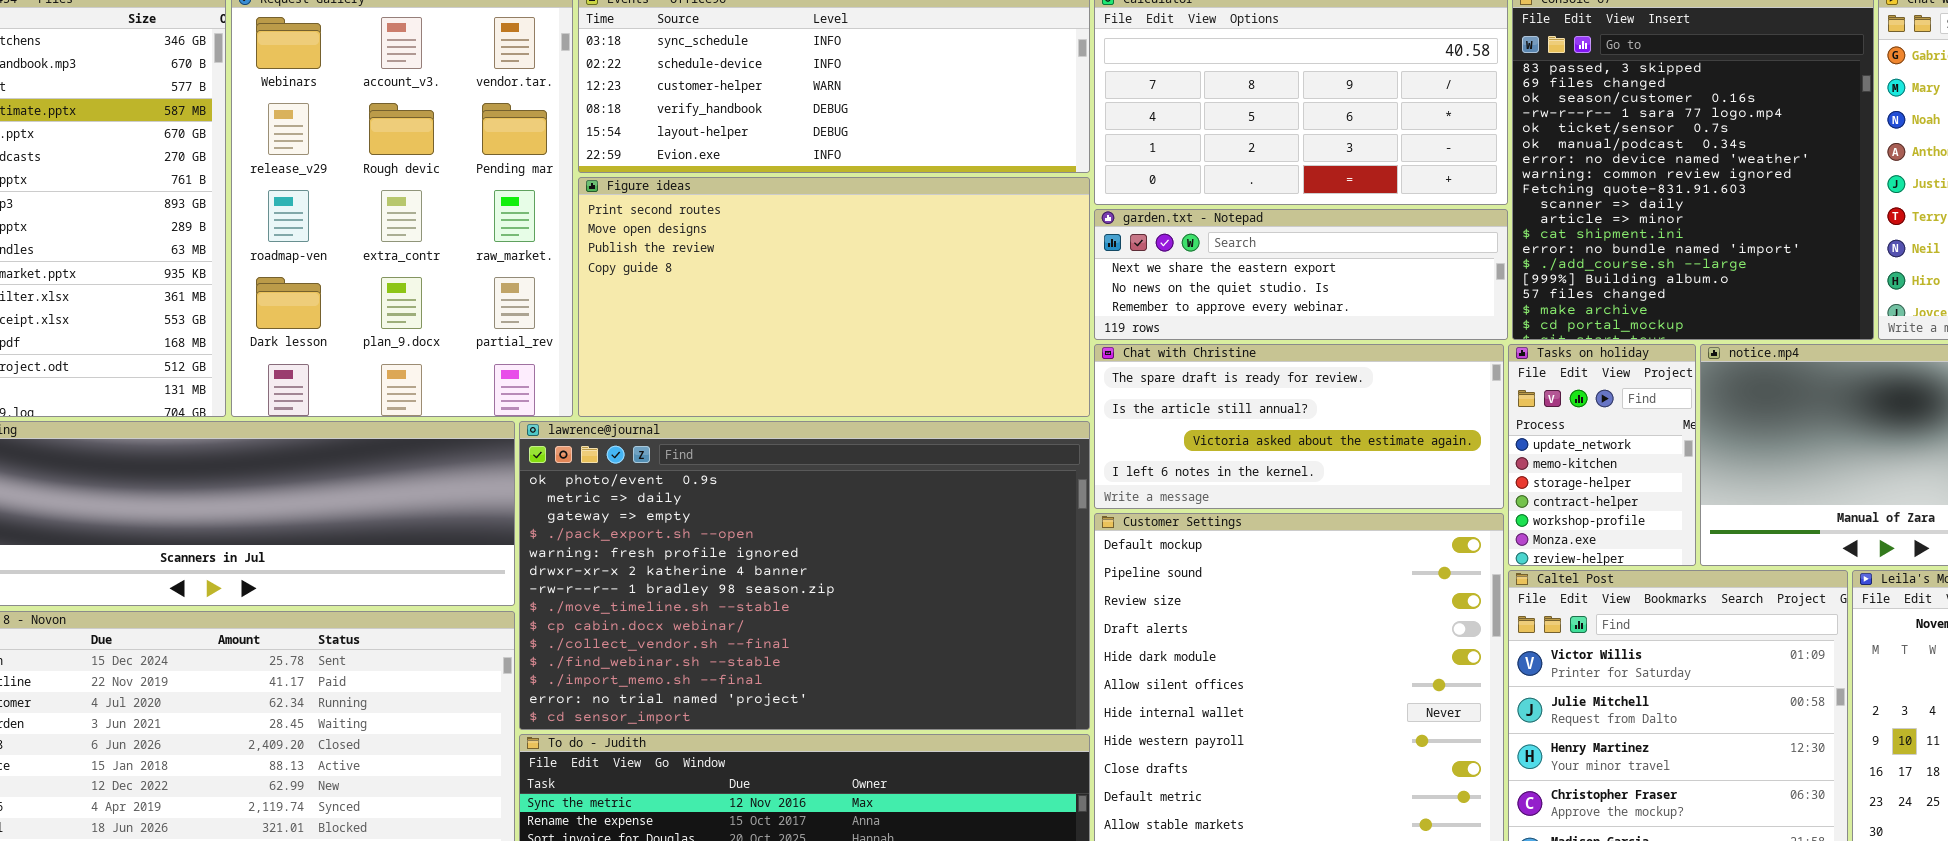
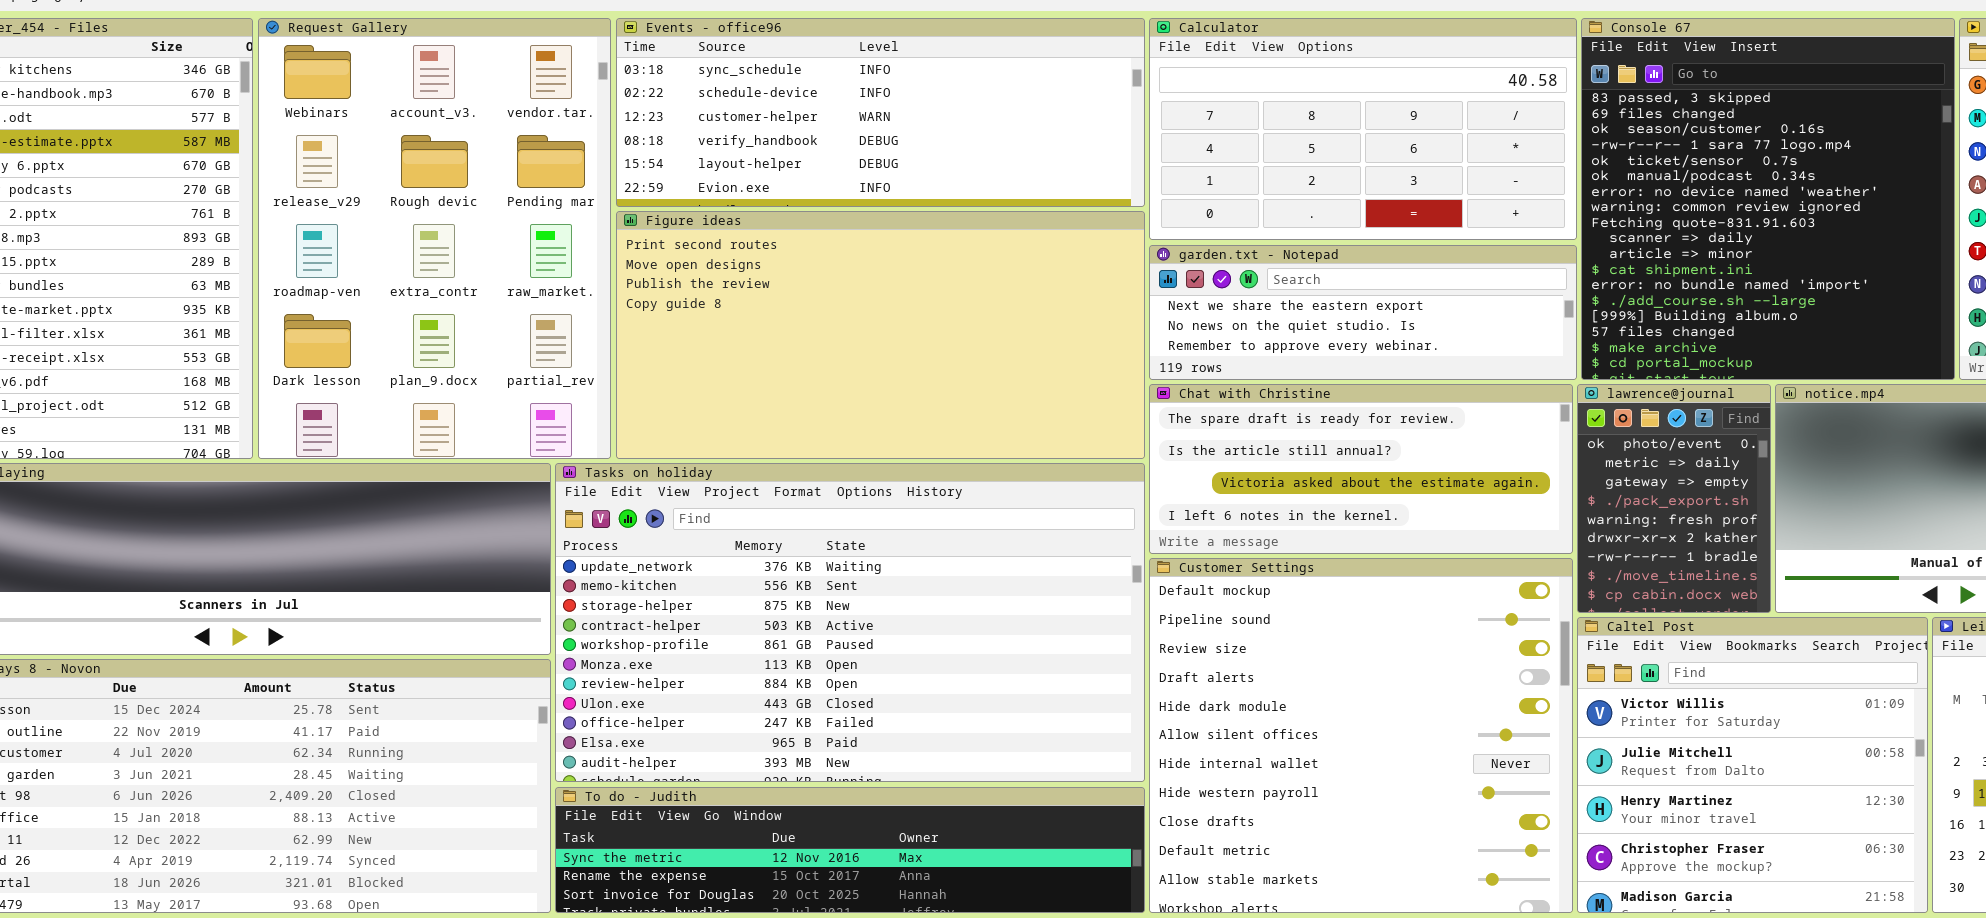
Tasks on holiday: [1508,344,1696,566] -> [555,463,1145,782], moved, resized
lawrence@journal: [519,421,1090,730] -> [1577,384,1771,613], moved, resized

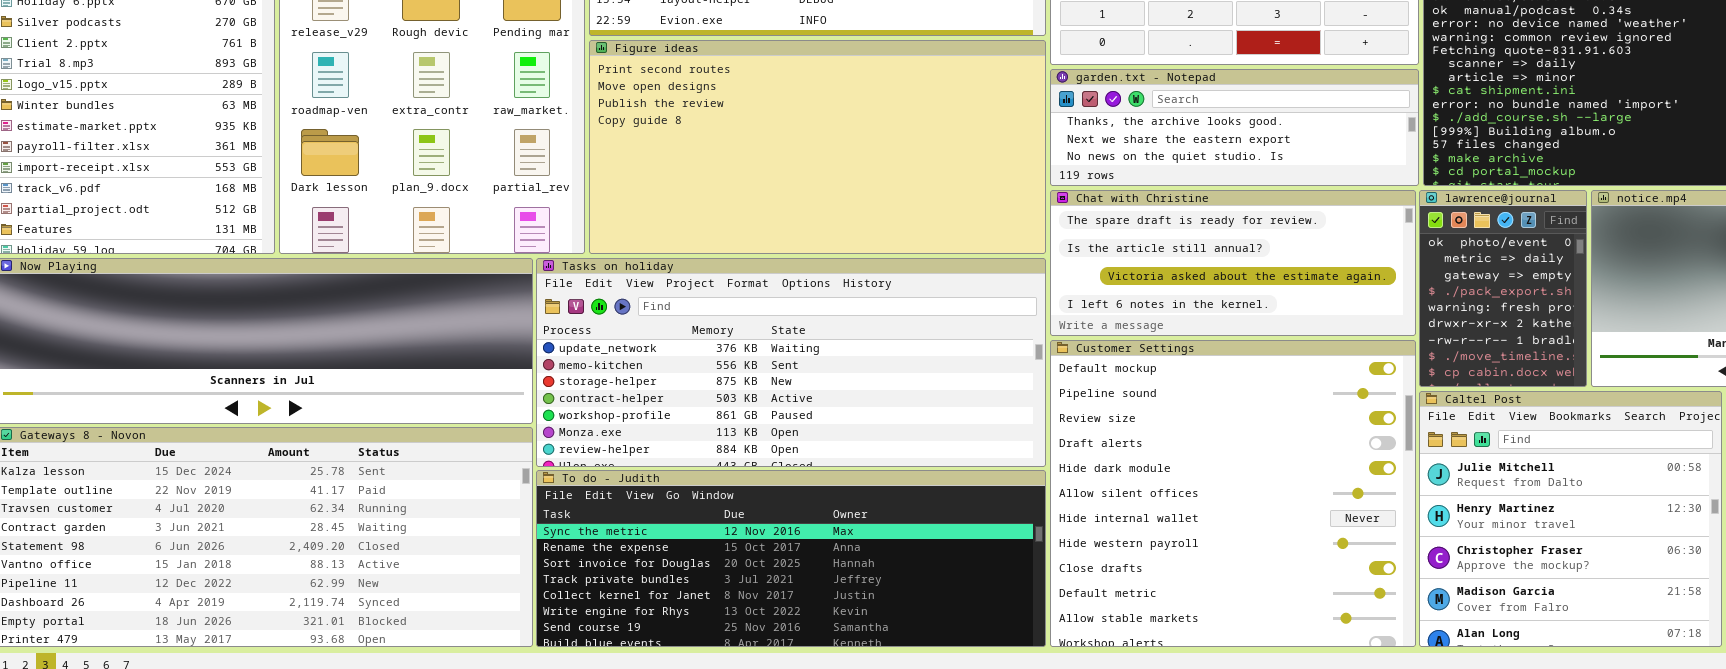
garden.txt - Notepad: [1149,245,1577,380] -> [1050,69,1419,186], scrolled up 1 row
Tasks on holiday: [555,463,1145,782] -> [536,258,1046,467], resized
Caltel Post: [1577,617,1928,913] -> [1419,391,1722,647], scrolled down 1 row
To do - Judith: [555,787,1145,913] -> [536,470,1046,647], resized

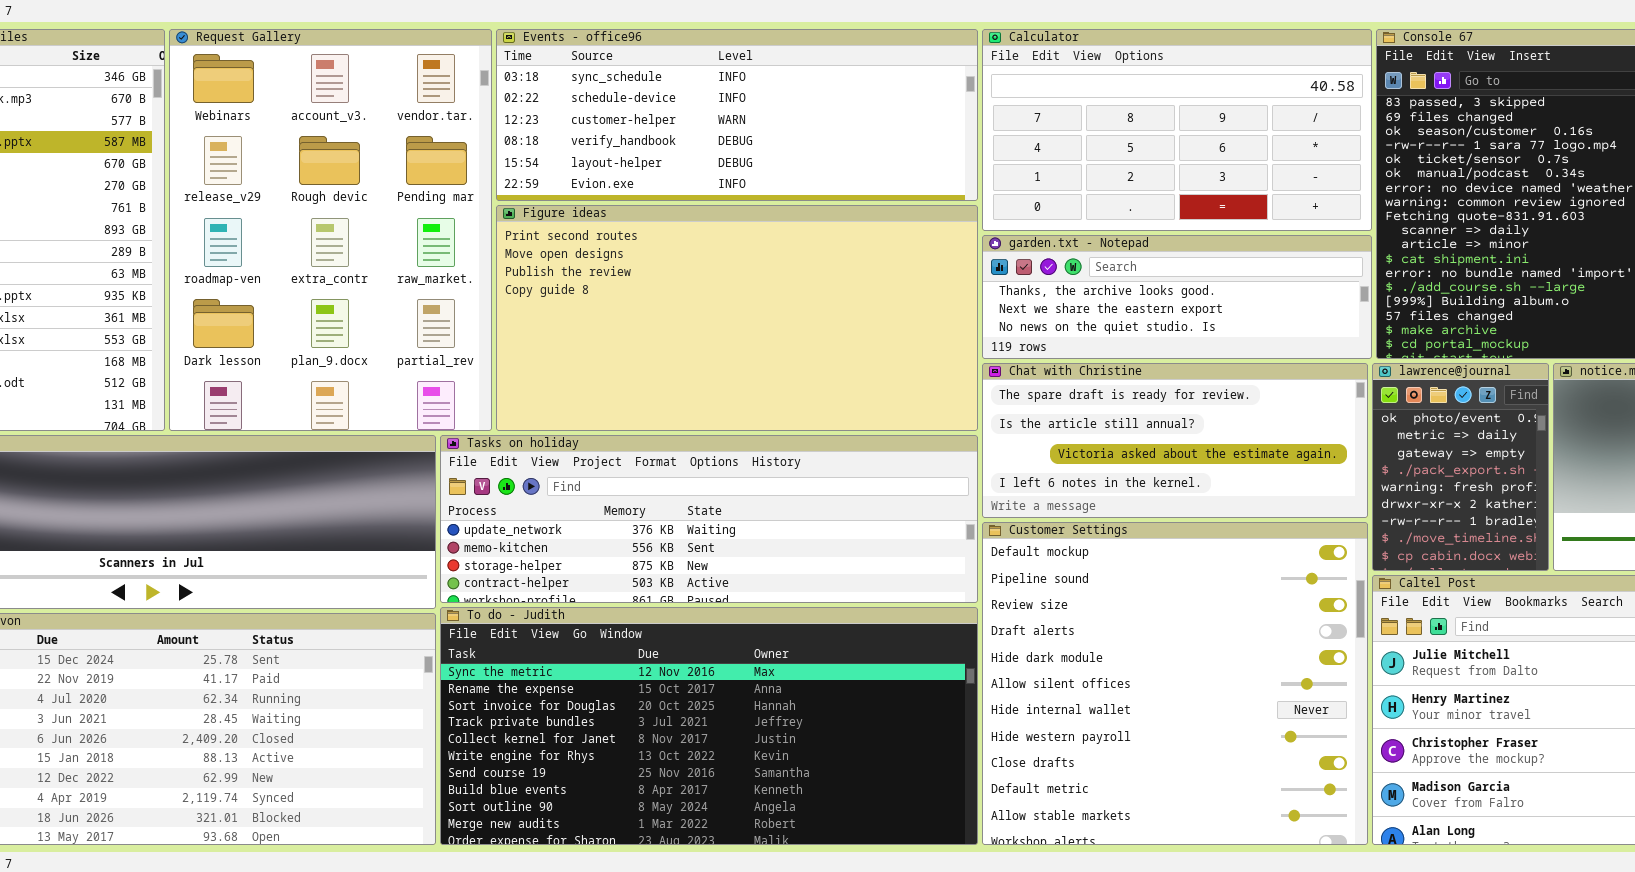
Tasks on holiday: [536,258,1046,467] -> [440,435,978,603], resized
To do - Judith: [536,470,1046,647] -> [440,607,978,845], resized

